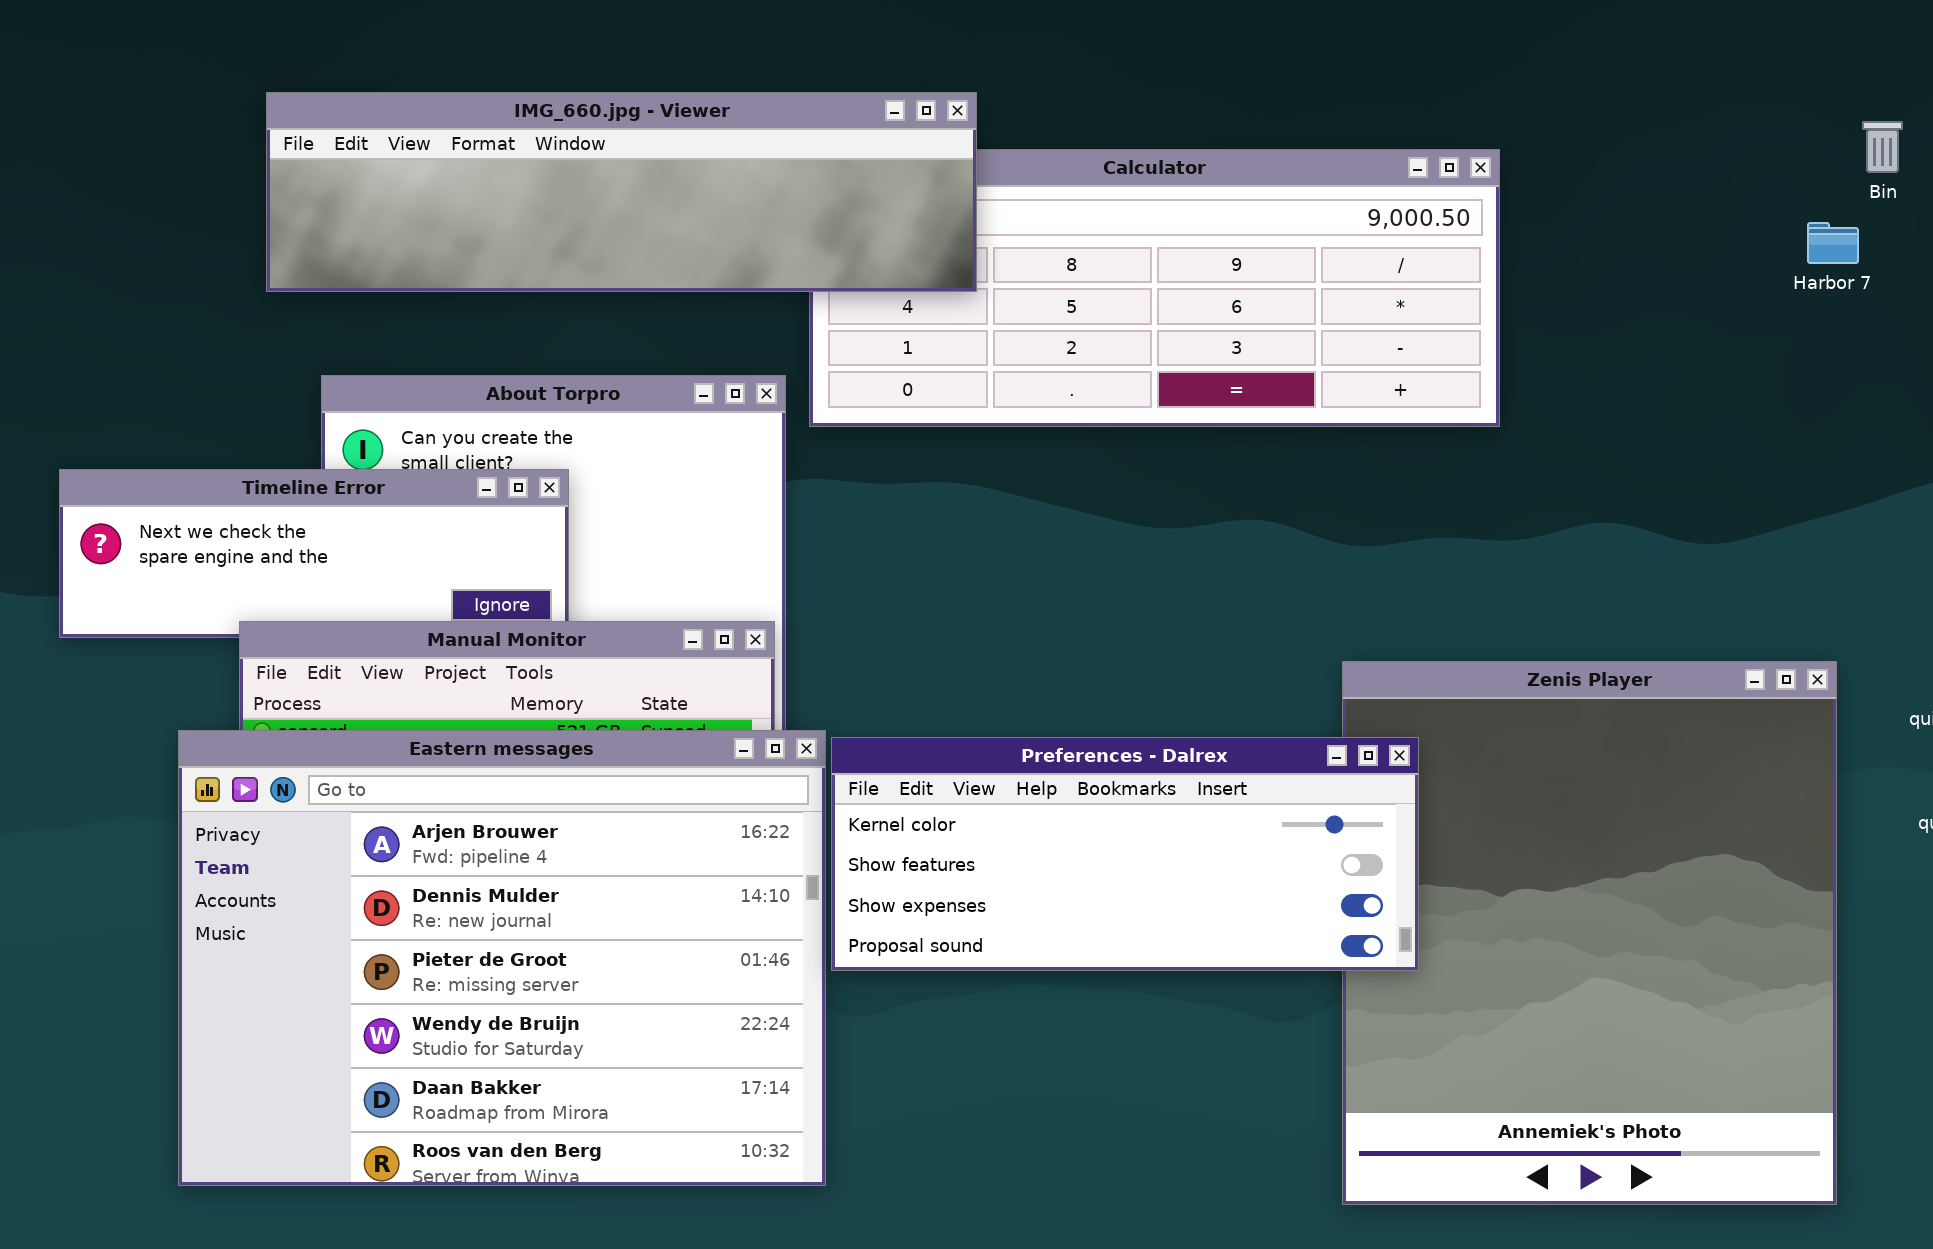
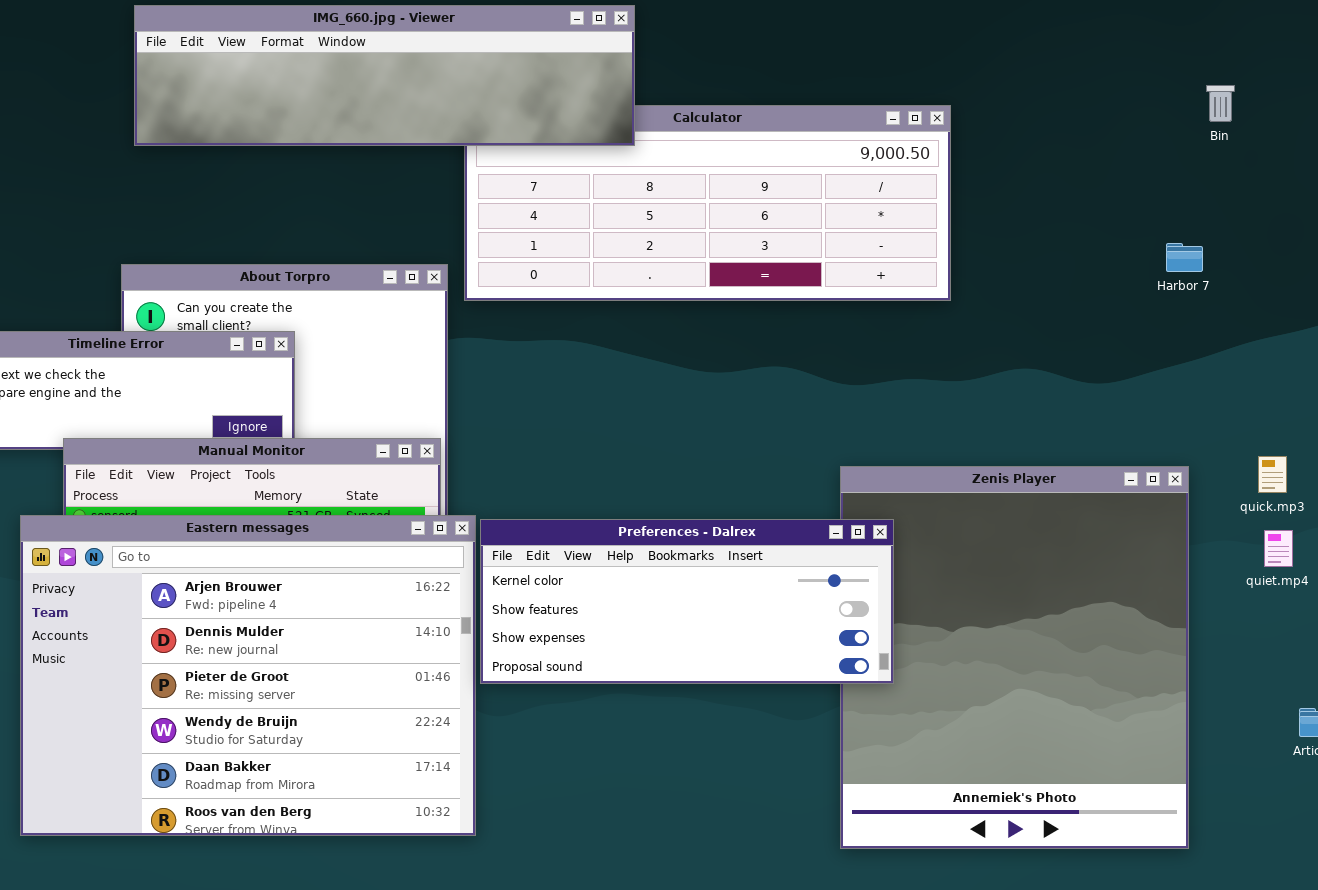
IMG_660.jpg - Viewer: [266,92,977,292] -> [134,5,635,146], moved
Harbor 7: [1807,222,1859,264] -> [1166,243,1203,272], moved

